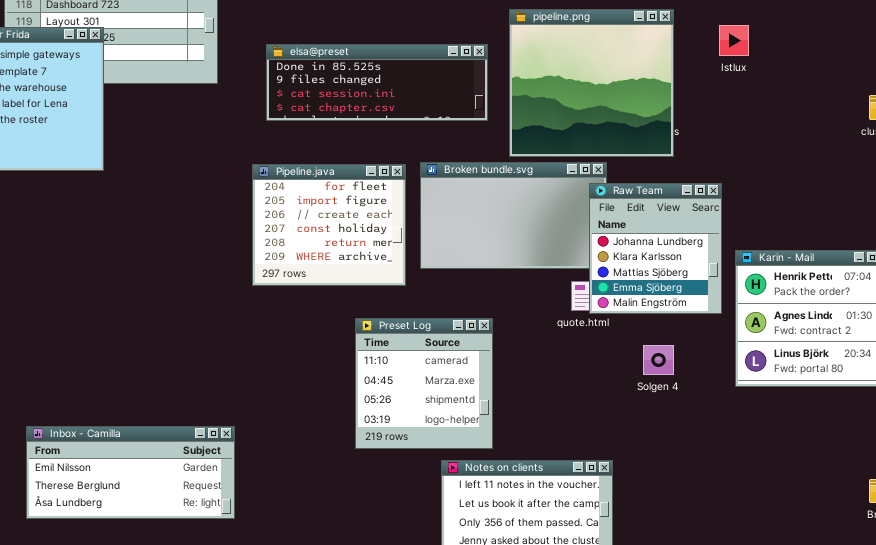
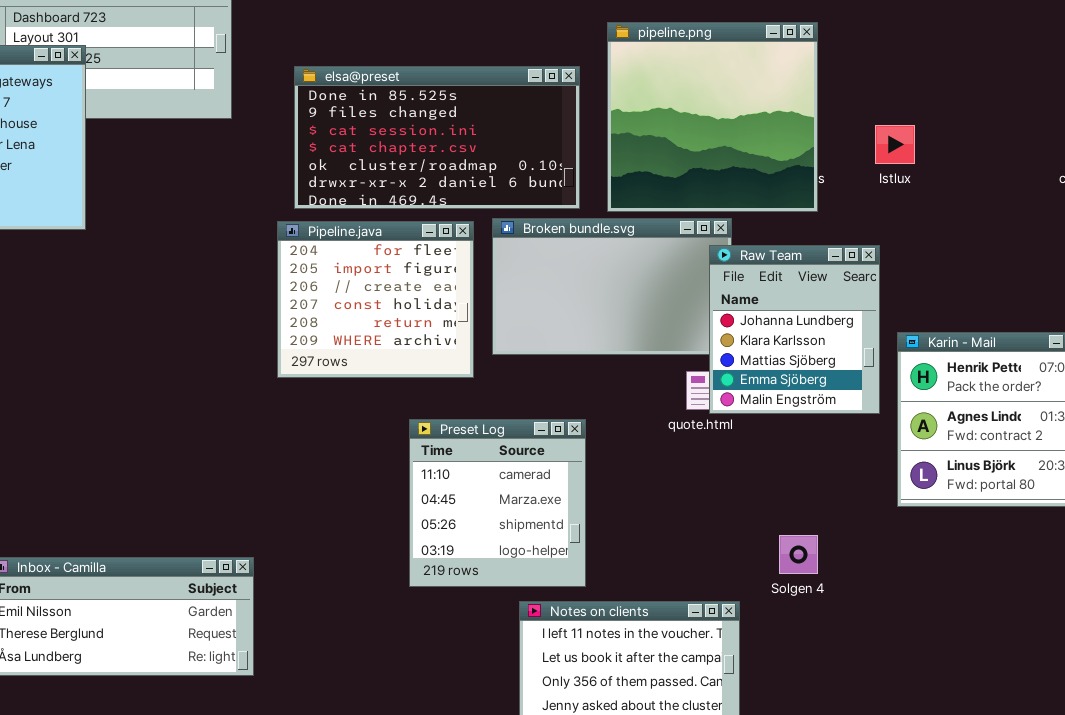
Istlux: [719,25,749,56] -> [875,125,915,164], moved
elsa@preset: [266,44,488,121] -> [294,66,580,209], resized
Solgen 4: [643,345,674,375] -> [779,535,818,574], moved

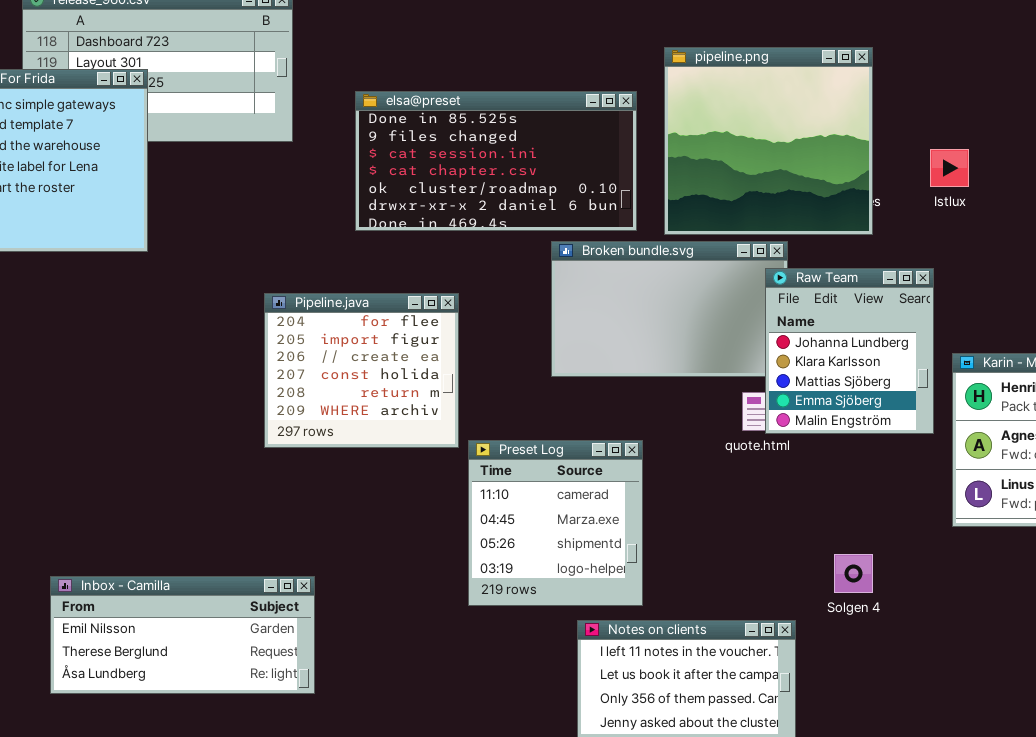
Pipeline.java: [277,221,474,378] -> [264,293,459,448], moved

